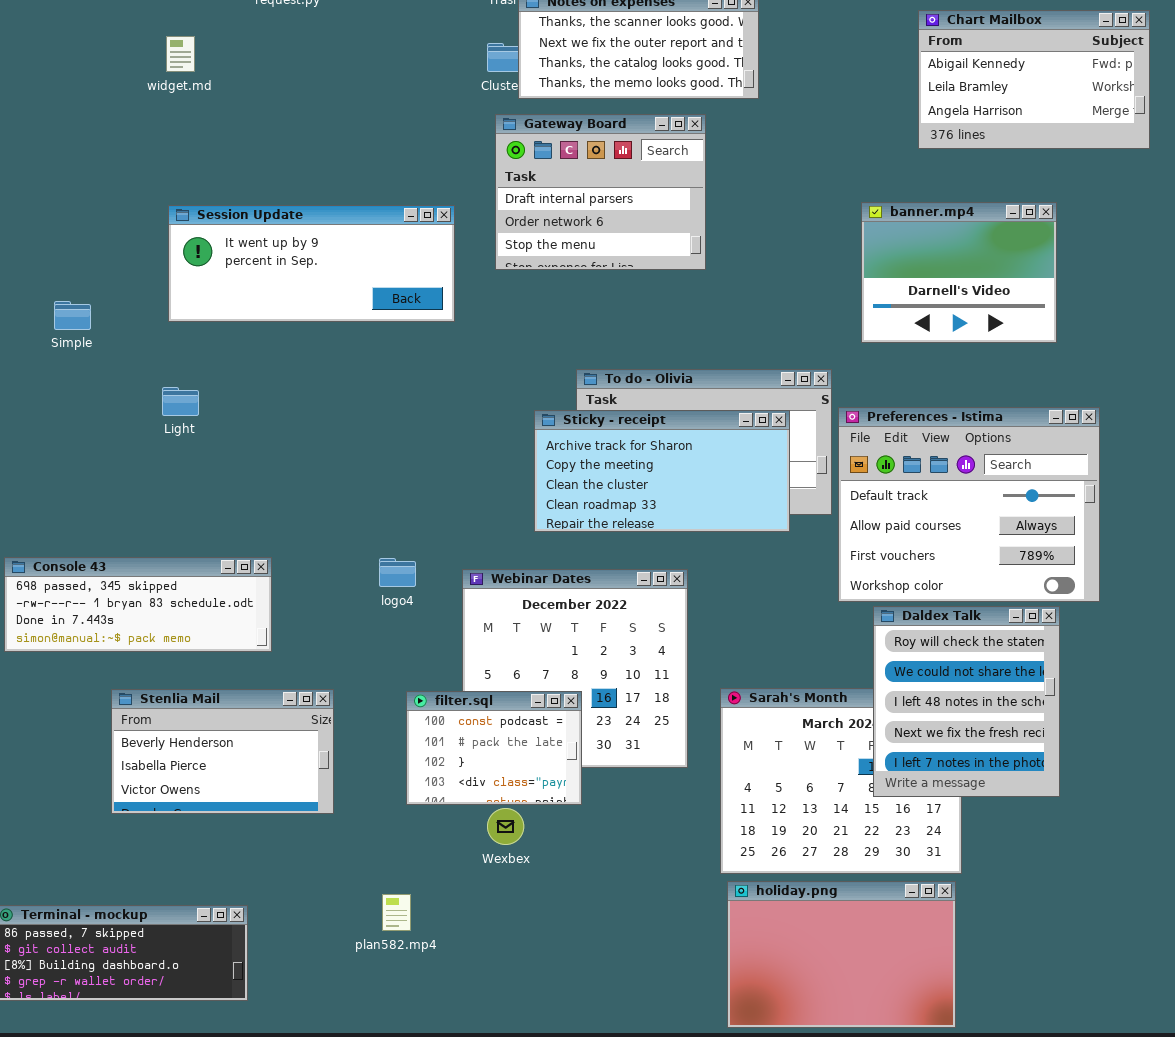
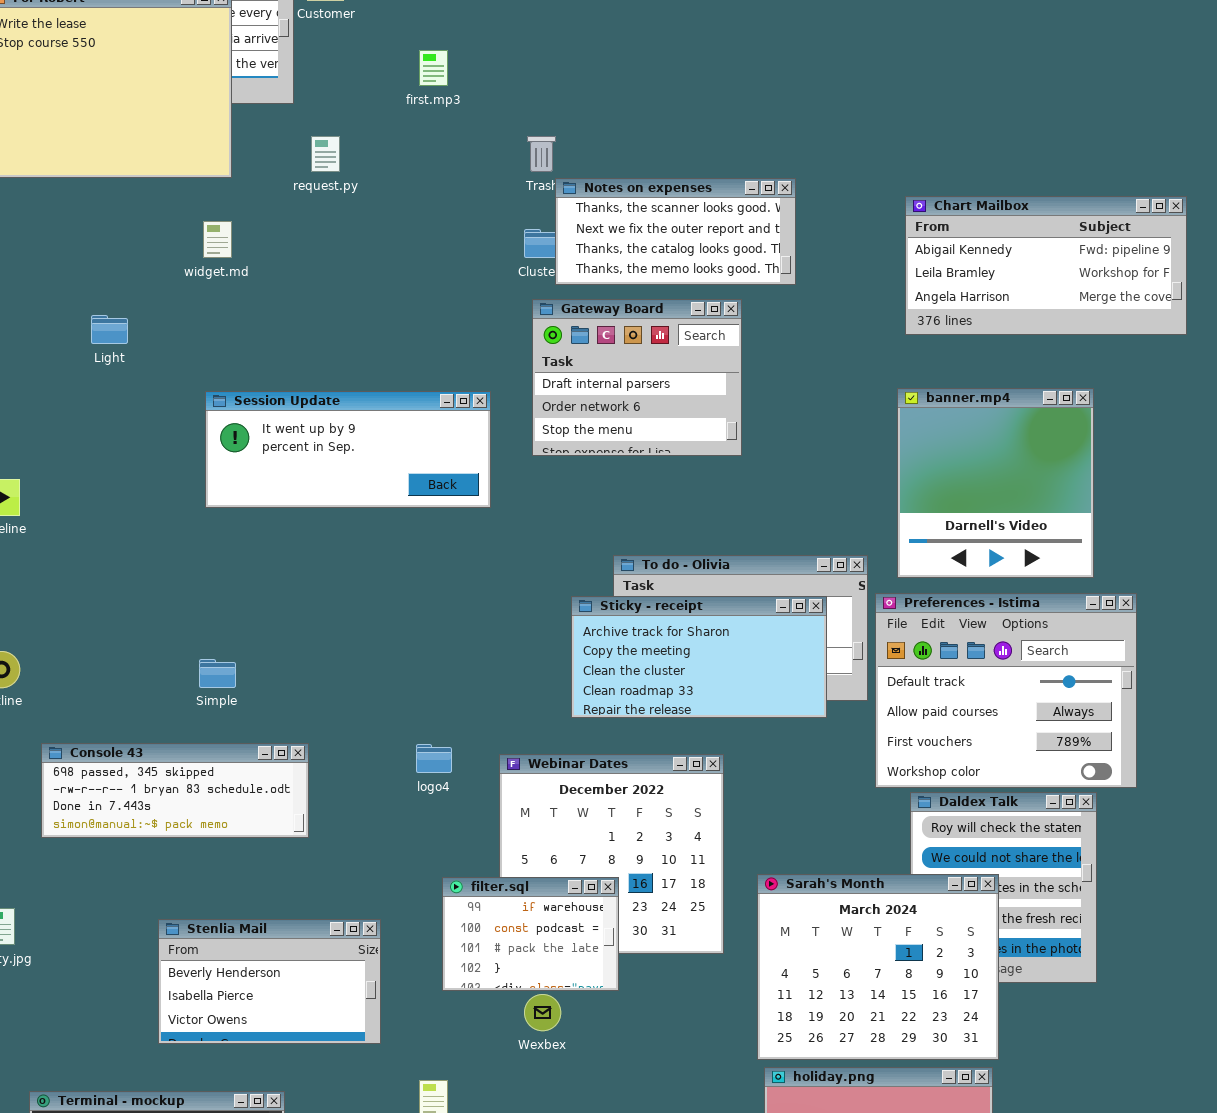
Chart Mailbox: [918,10,1150,149] -> [905,196,1187,335], resized
banner.mp4: [861,202,1057,343] -> [897,388,1094,578], resized
Simple: [54,301,91,330] -> [199,659,236,688], moved
Light: [162,387,199,416] -> [91,315,128,344], moved
Sarah's Month: [720,688,962,874] -> [757,874,999,1060], raised
Stenlia Mail: [111,689,334,814] -> [158,919,381,1044], moved
filter.sql: [406,691,582,805] -> [442,877,619,991], scrolled up 1 row

